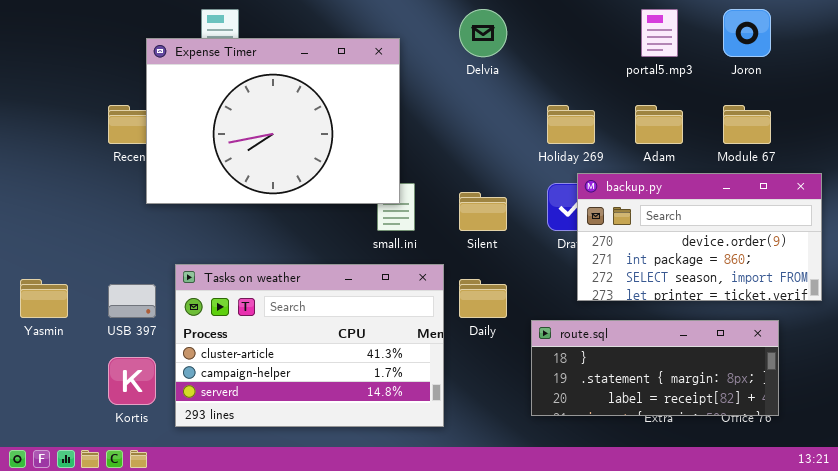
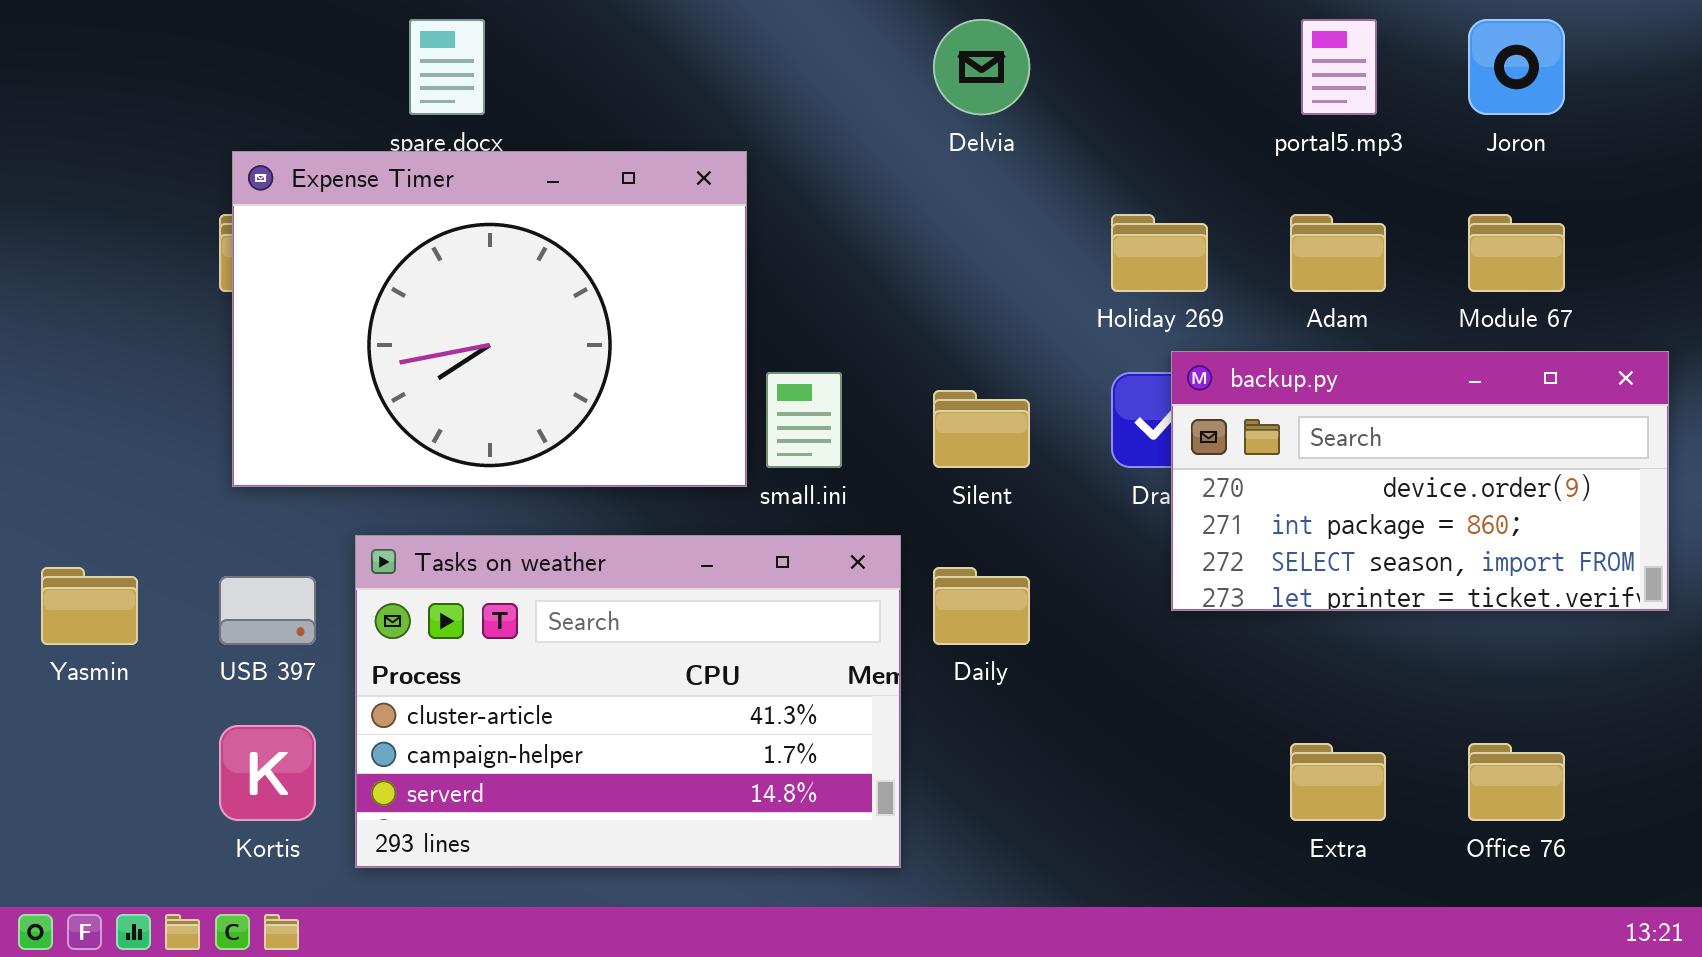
Expense Timer: [146,38,400,204] -> [232,151,747,487], moved
route.sql: [531,320,779,416] -> none, closed

